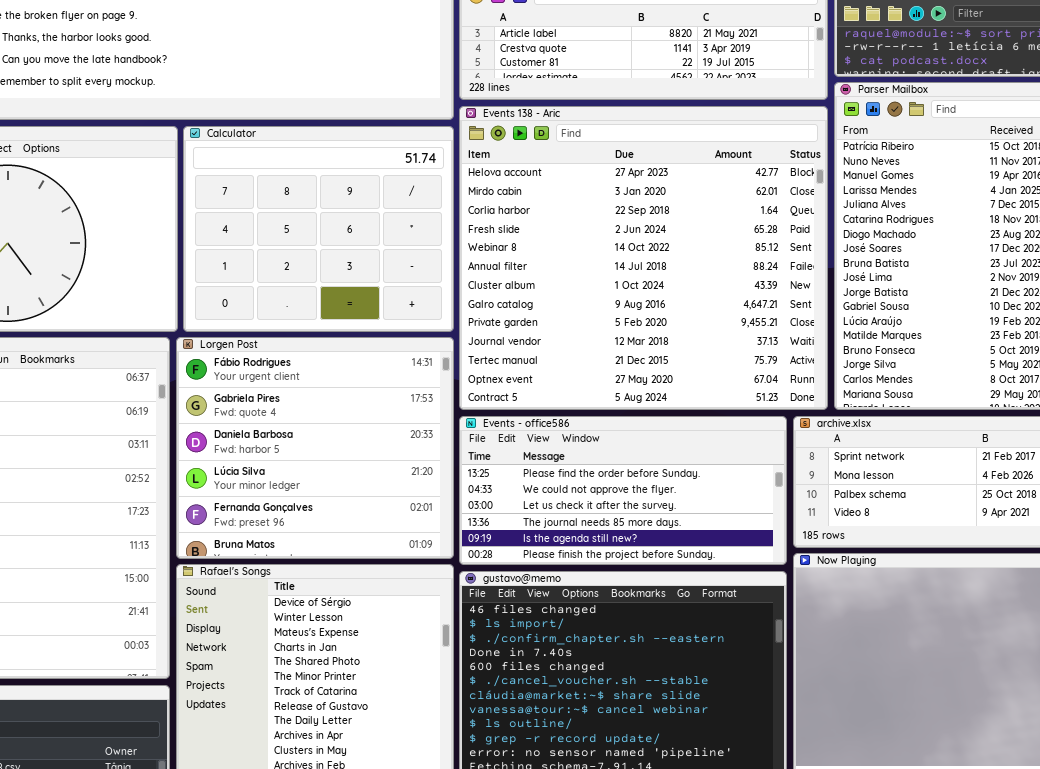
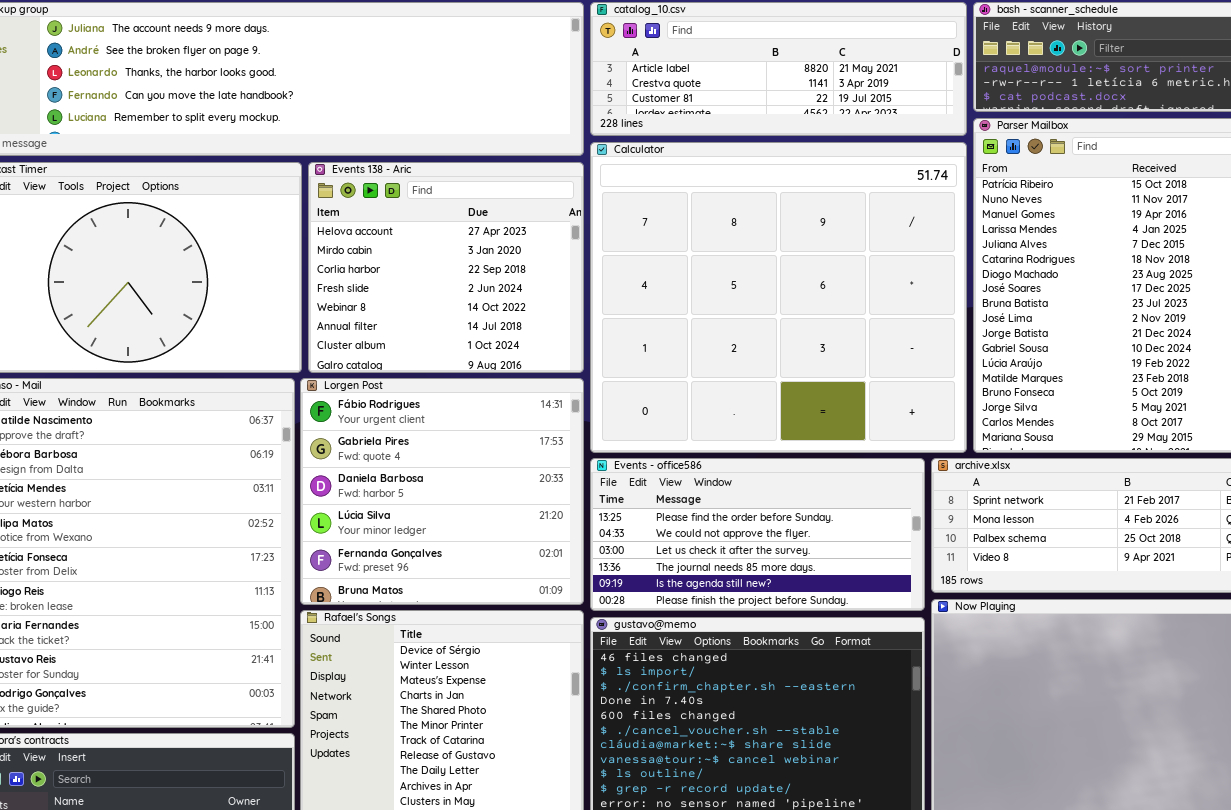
Events 138 - Aric: [459,106,828,410] -> [308,162,584,373], moved, resized
Calculator: [183,126,454,332] -> [590,142,967,453], moved, resized

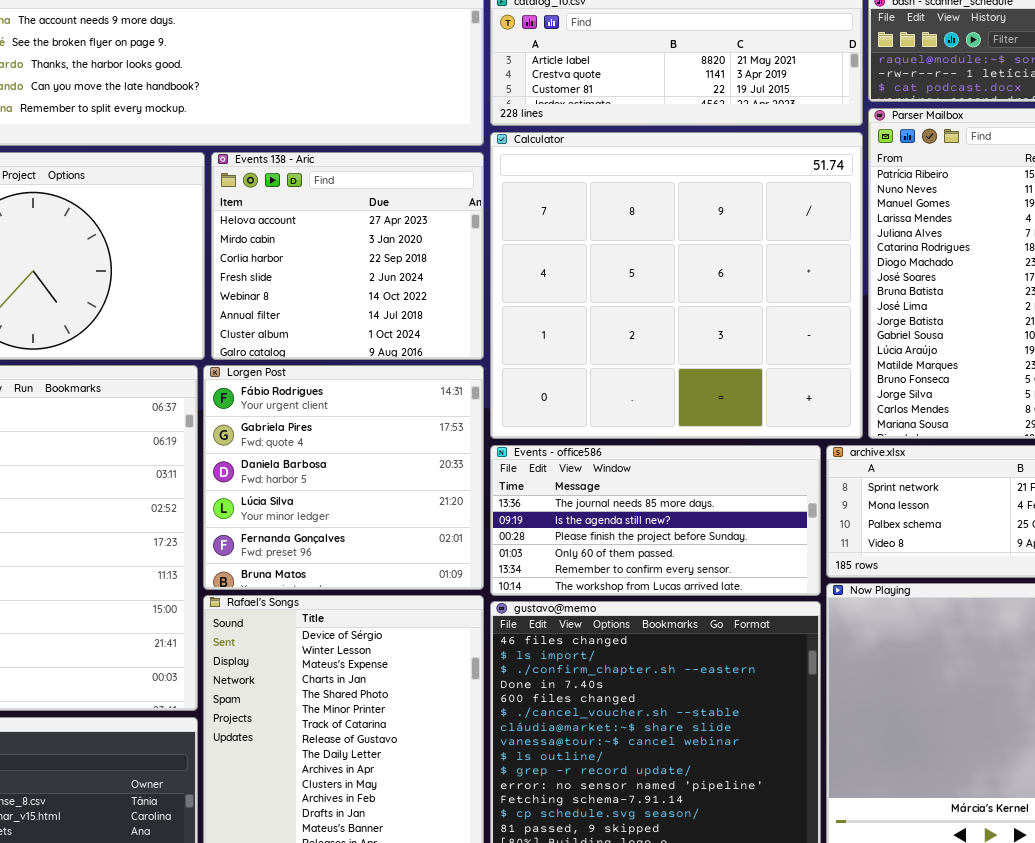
Events - office586: [590,458,925,611] -> [490,445,821,596], scrolled down 3 rows

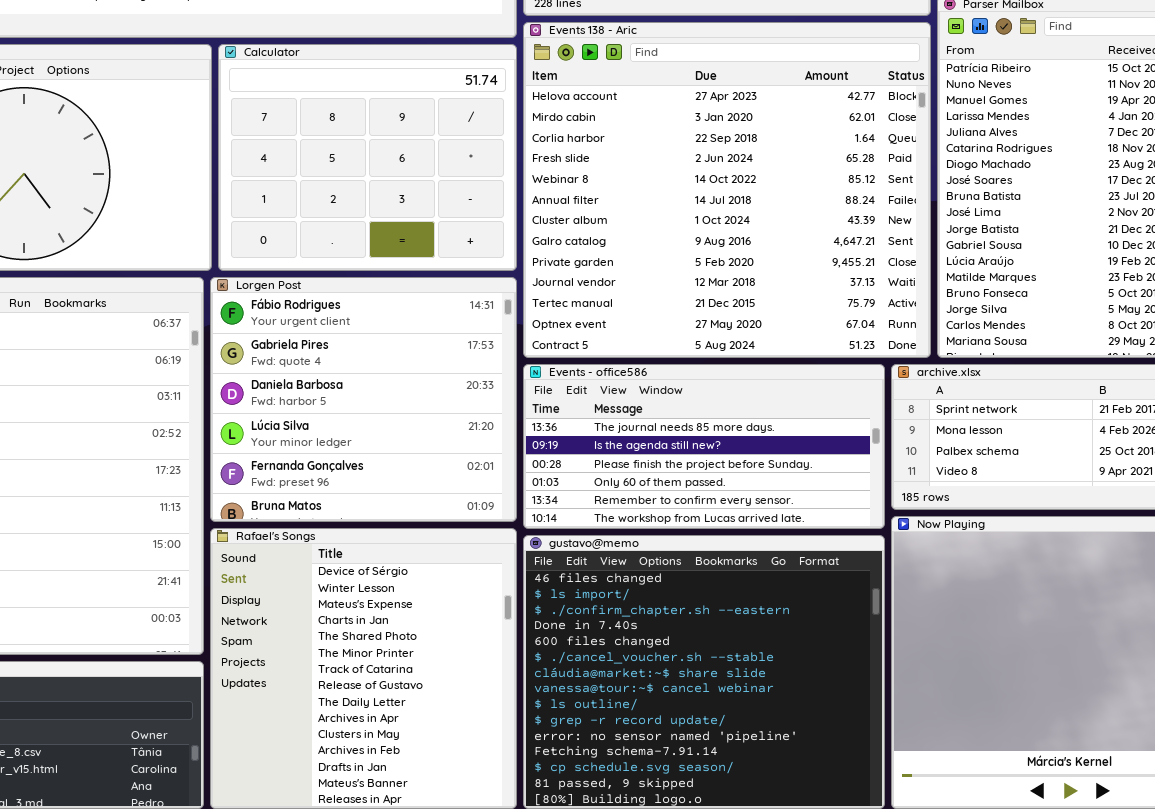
Calculator: [490,132,863,439] -> [218,44,517,271], moved, resized
Events 138 - Aric: [211,152,484,360] -> [523,22,931,358], moved, resized

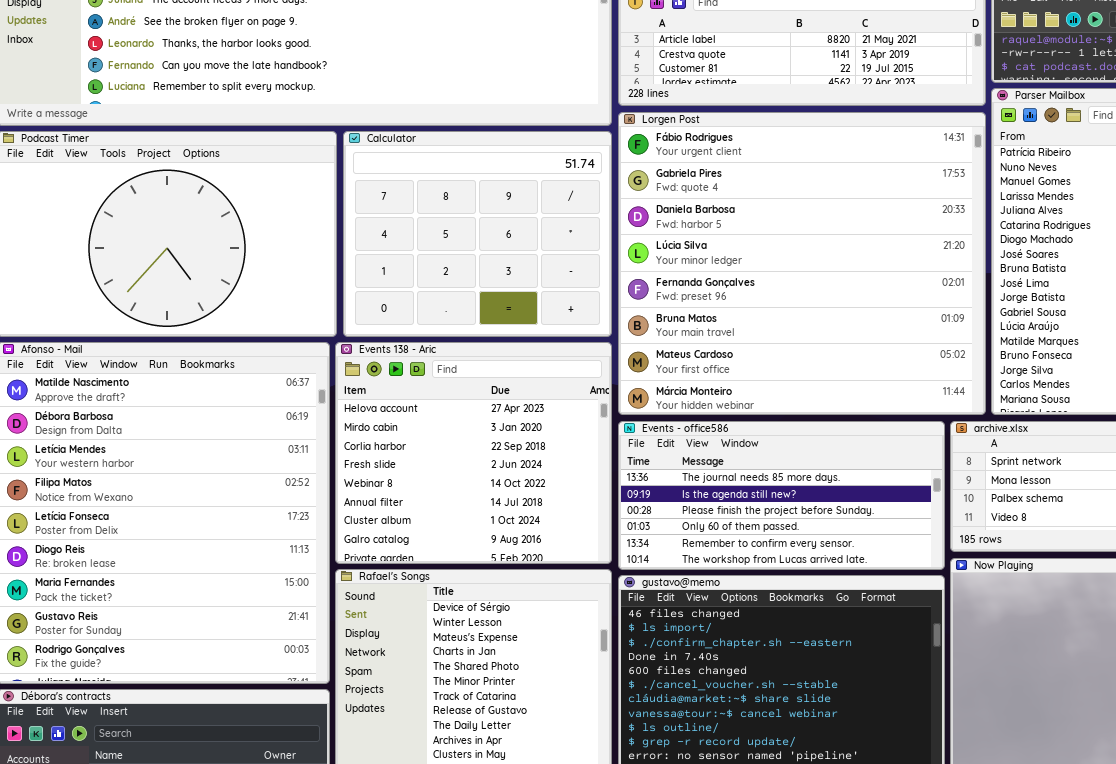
Events 138 - Aric: [523,22,931,358] -> [335,342,612,564], moved, resized
Lorgen Post: [210,277,517,522] -> [618,112,986,415], moved, resized

